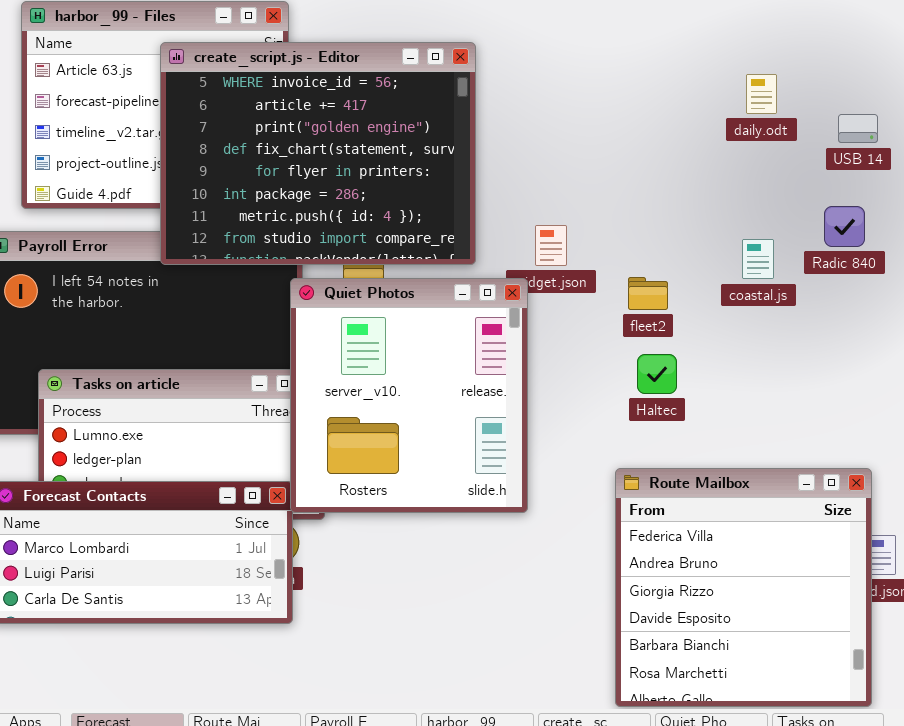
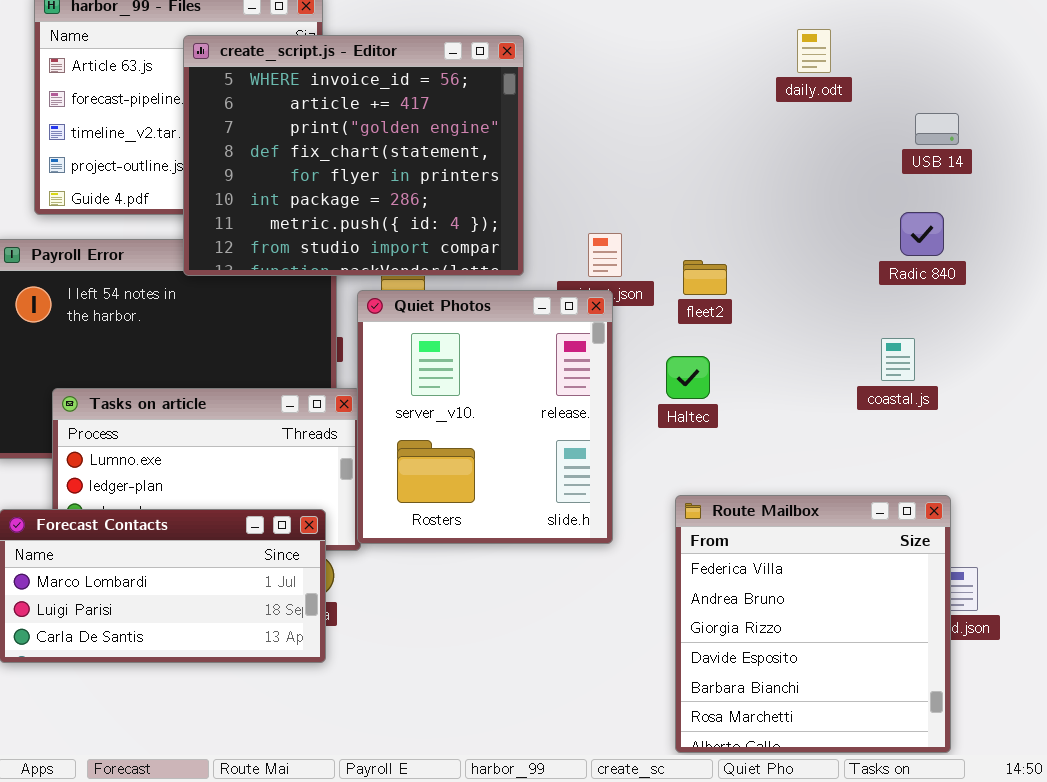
daily.odt: [746,74,777,114] -> [797,29,831,73], moved
coastal.js: [742,239,774,279] -> [881,338,915,381], moved
fleet2: [628,277,668,310] -> [683,260,727,295], moved
Quiet Photos: [290,278,528,513] -> [357,290,613,544], moved
Haltec: [637,354,677,394] -> [666,356,710,399], moved

